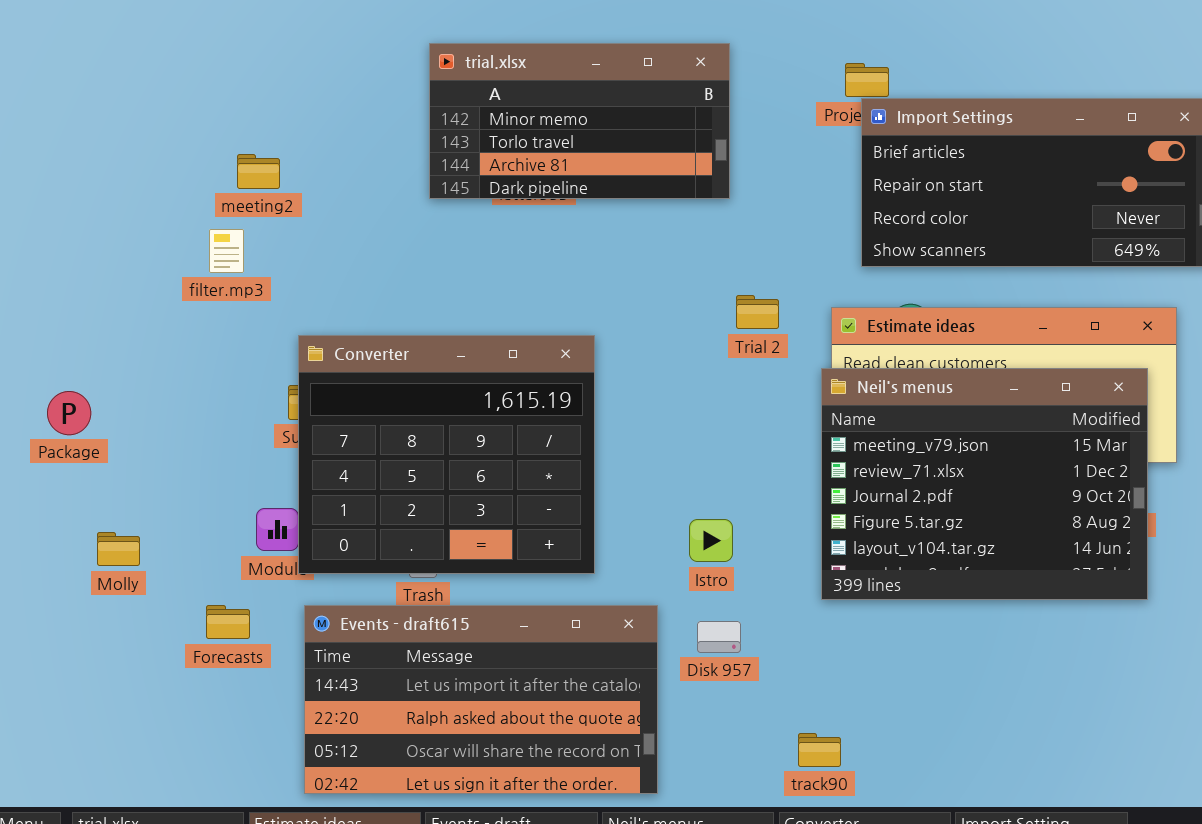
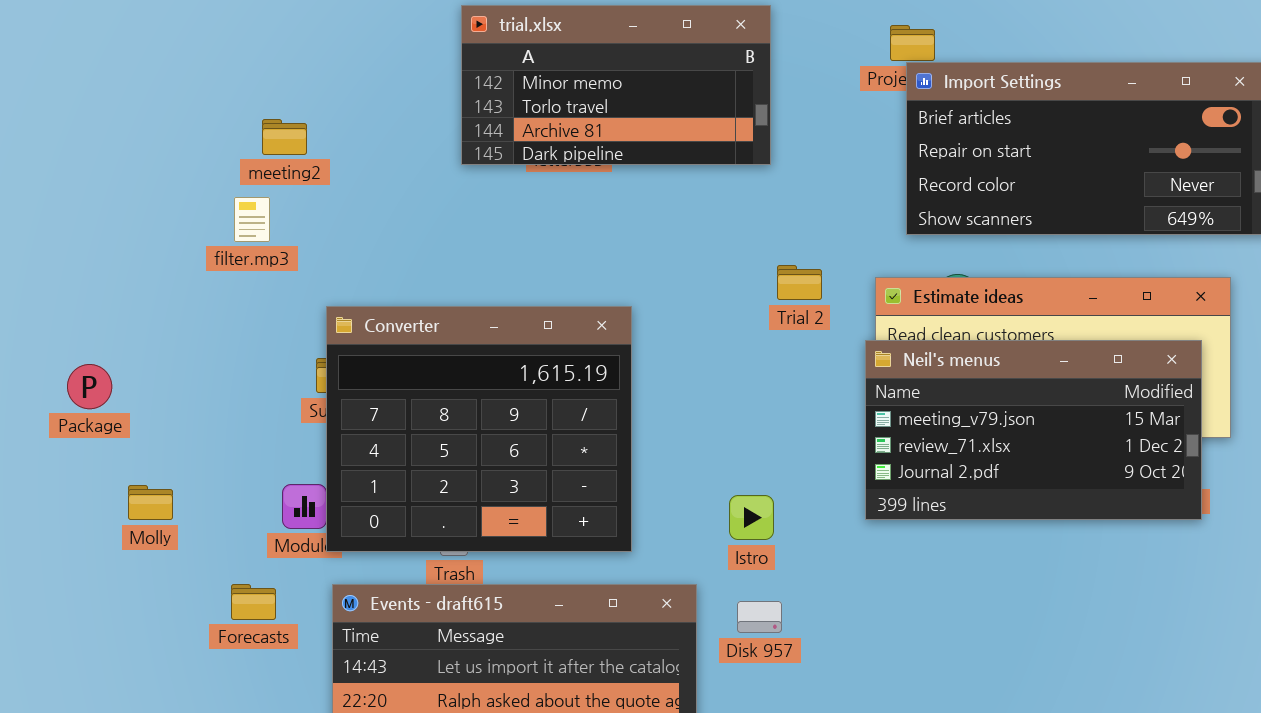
Neil's menus: [821,368,1148,600] -> [865,340,1202,520], resized
Molly: [97,532,140,566] -> [128,485,173,520], moved

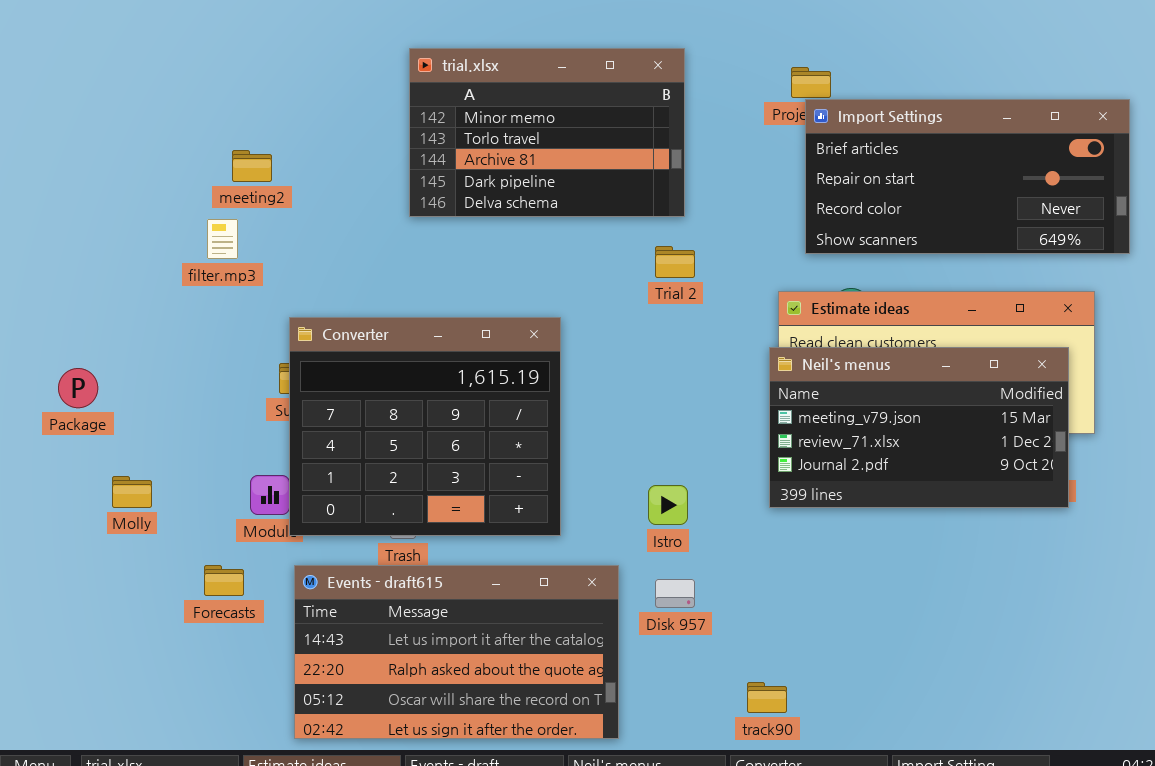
trial.xlsx: [461,5,771,165] -> [409,48,685,217], resized
Trial 2: [777,265,822,300] -> [655,246,695,278], moved

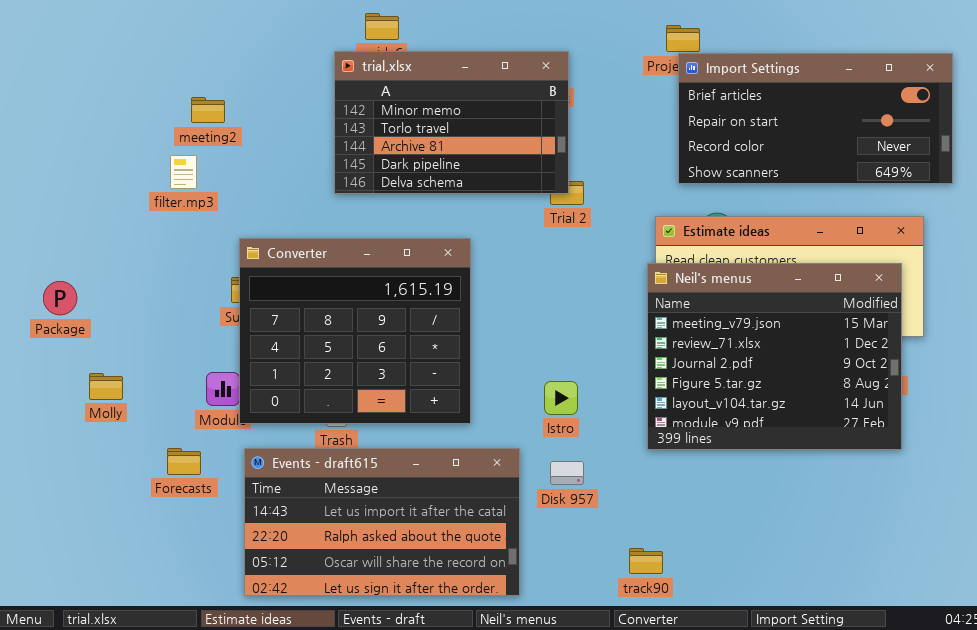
trial.xlsx: [409,48,685,217] -> [334,51,569,194], moved
Neil's menus: [769,347,1069,508] -> [647,263,902,450], resized

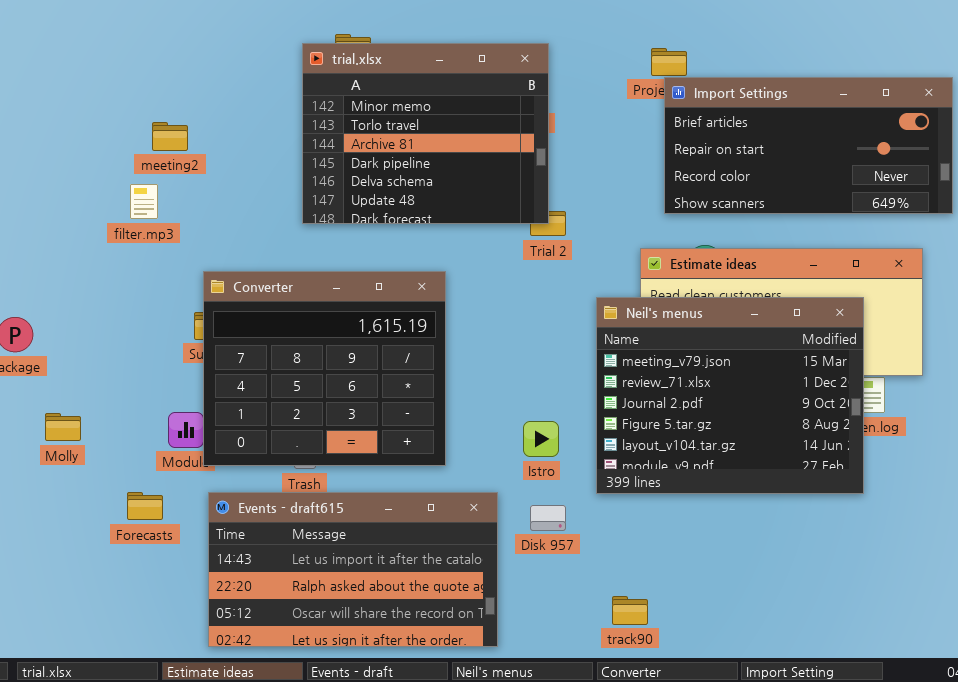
trial.xlsx: [334,51,569,194] -> [302,43,549,224], resized
Neil's menus: [647,263,902,450] -> [596,297,864,494], moved

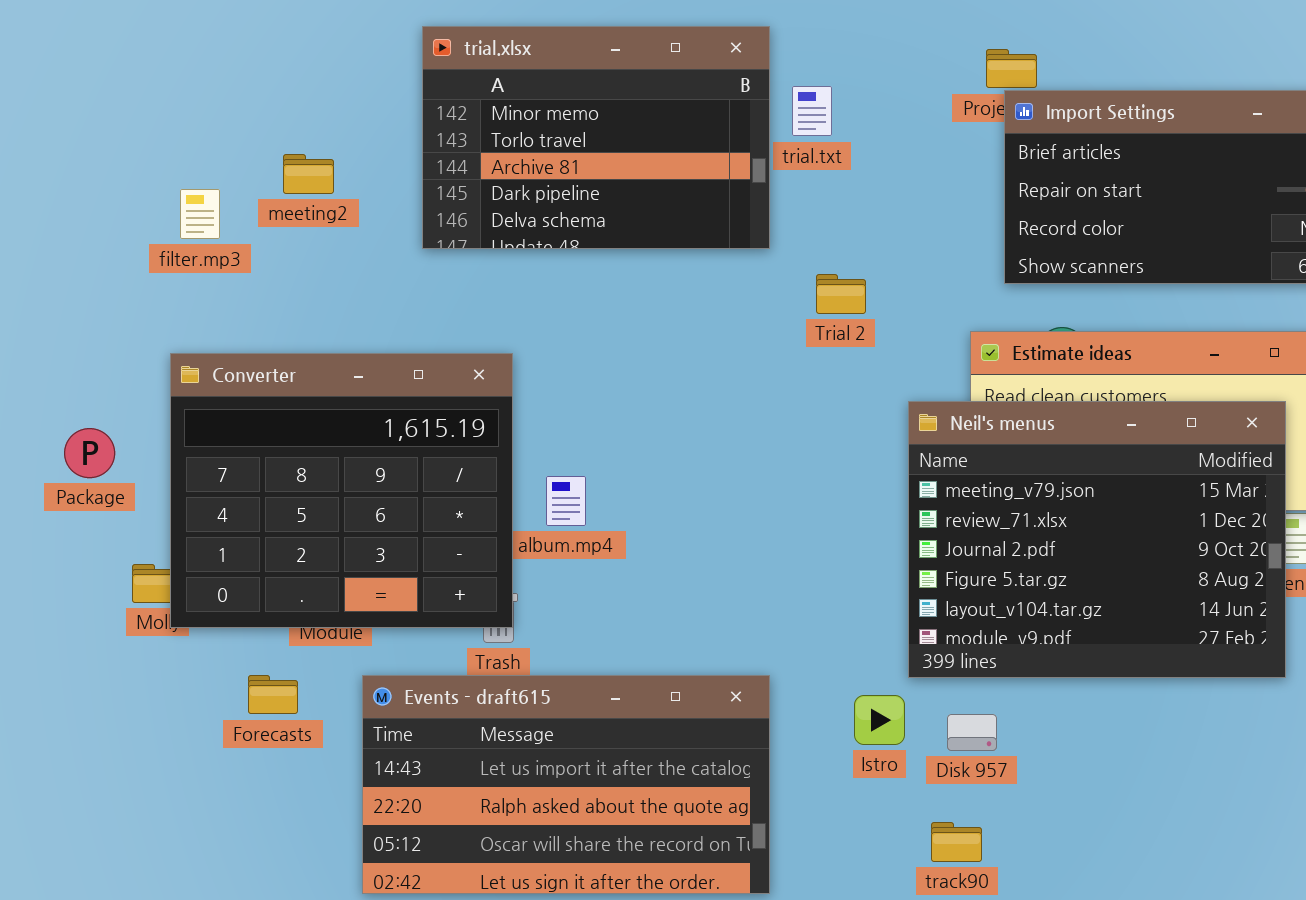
trial.xlsx: [302,43,549,224] -> [422,26,770,249], moved, resized
filter.mp3: [130,184,158,219] -> [180,189,220,239], moved
Converter: [203,271,446,466] -> [170,353,513,628], moved
Istro: [523,421,559,457] -> [854,695,905,745], moved
Disk 957: [530,505,566,531] -> [947,714,997,751], moved

